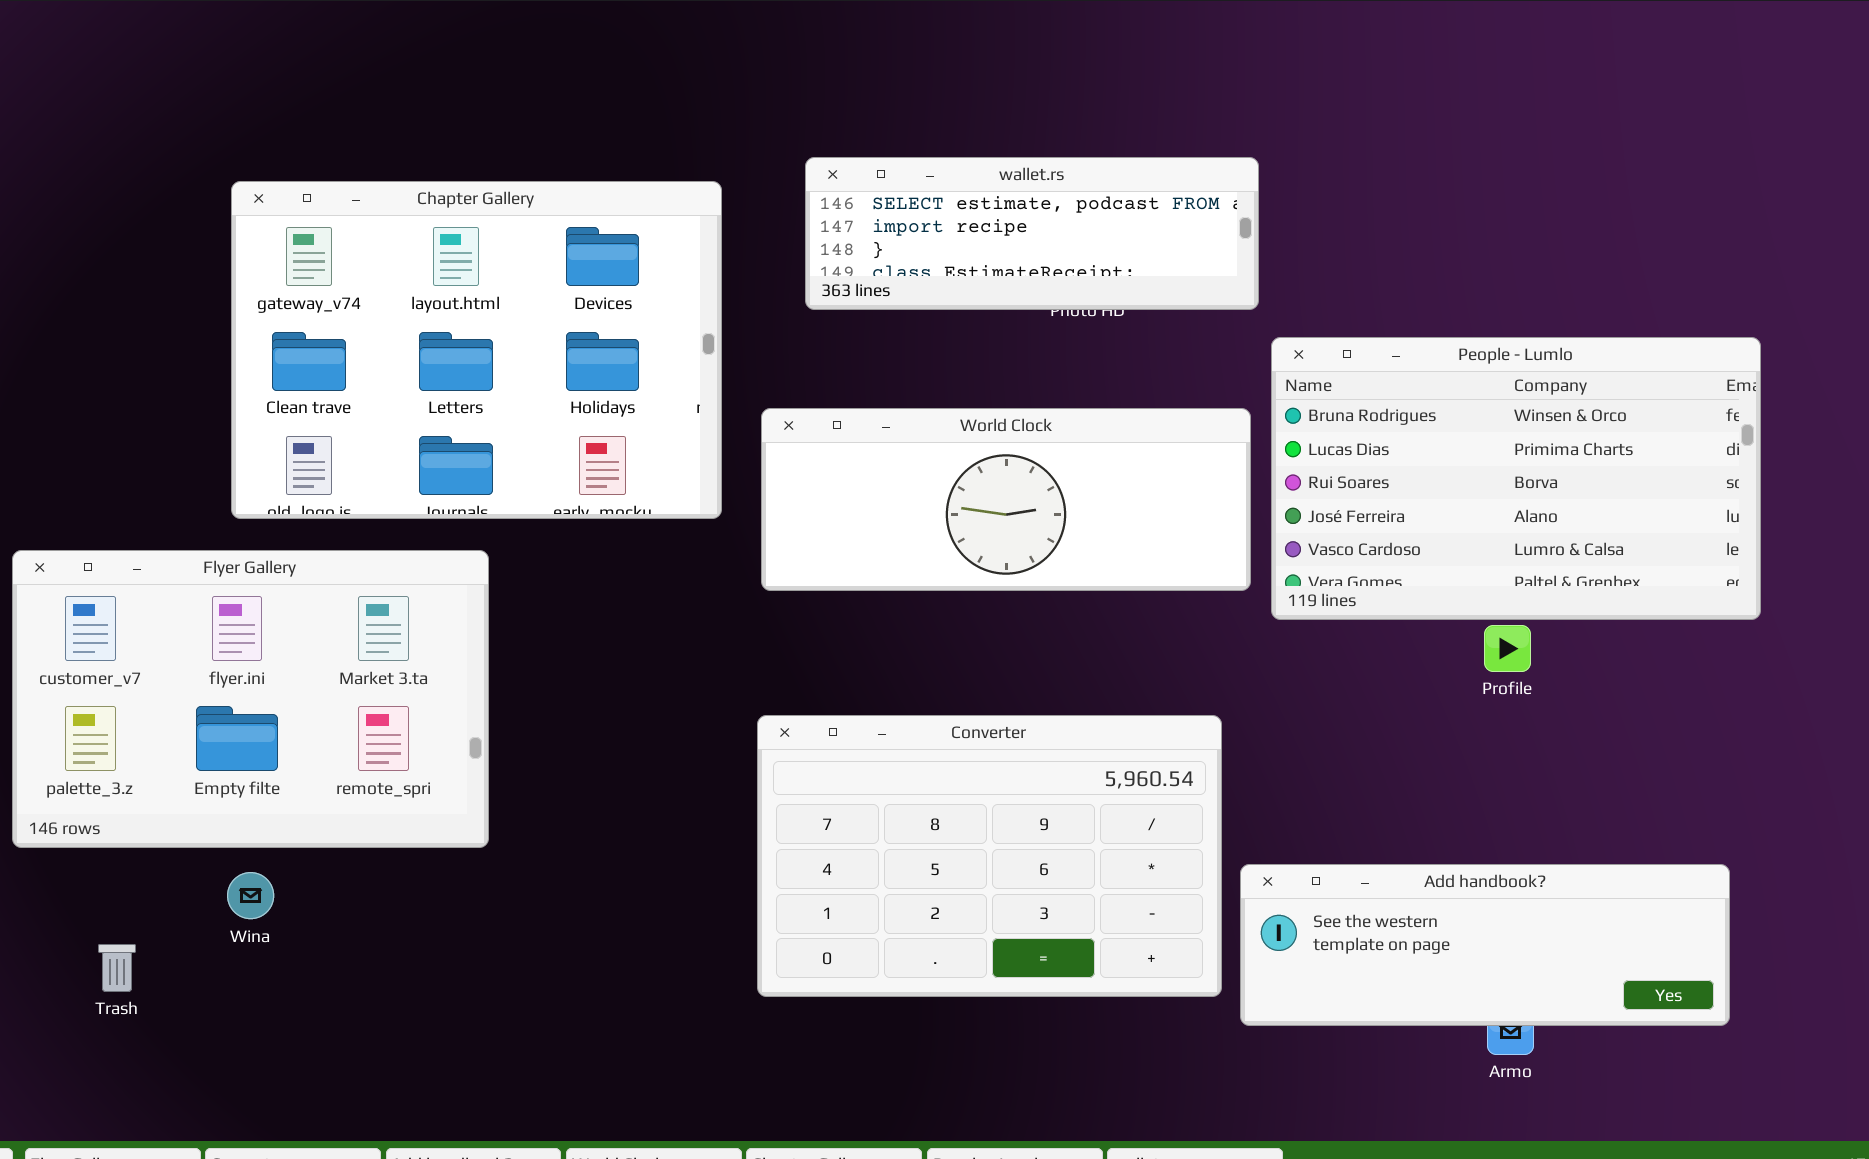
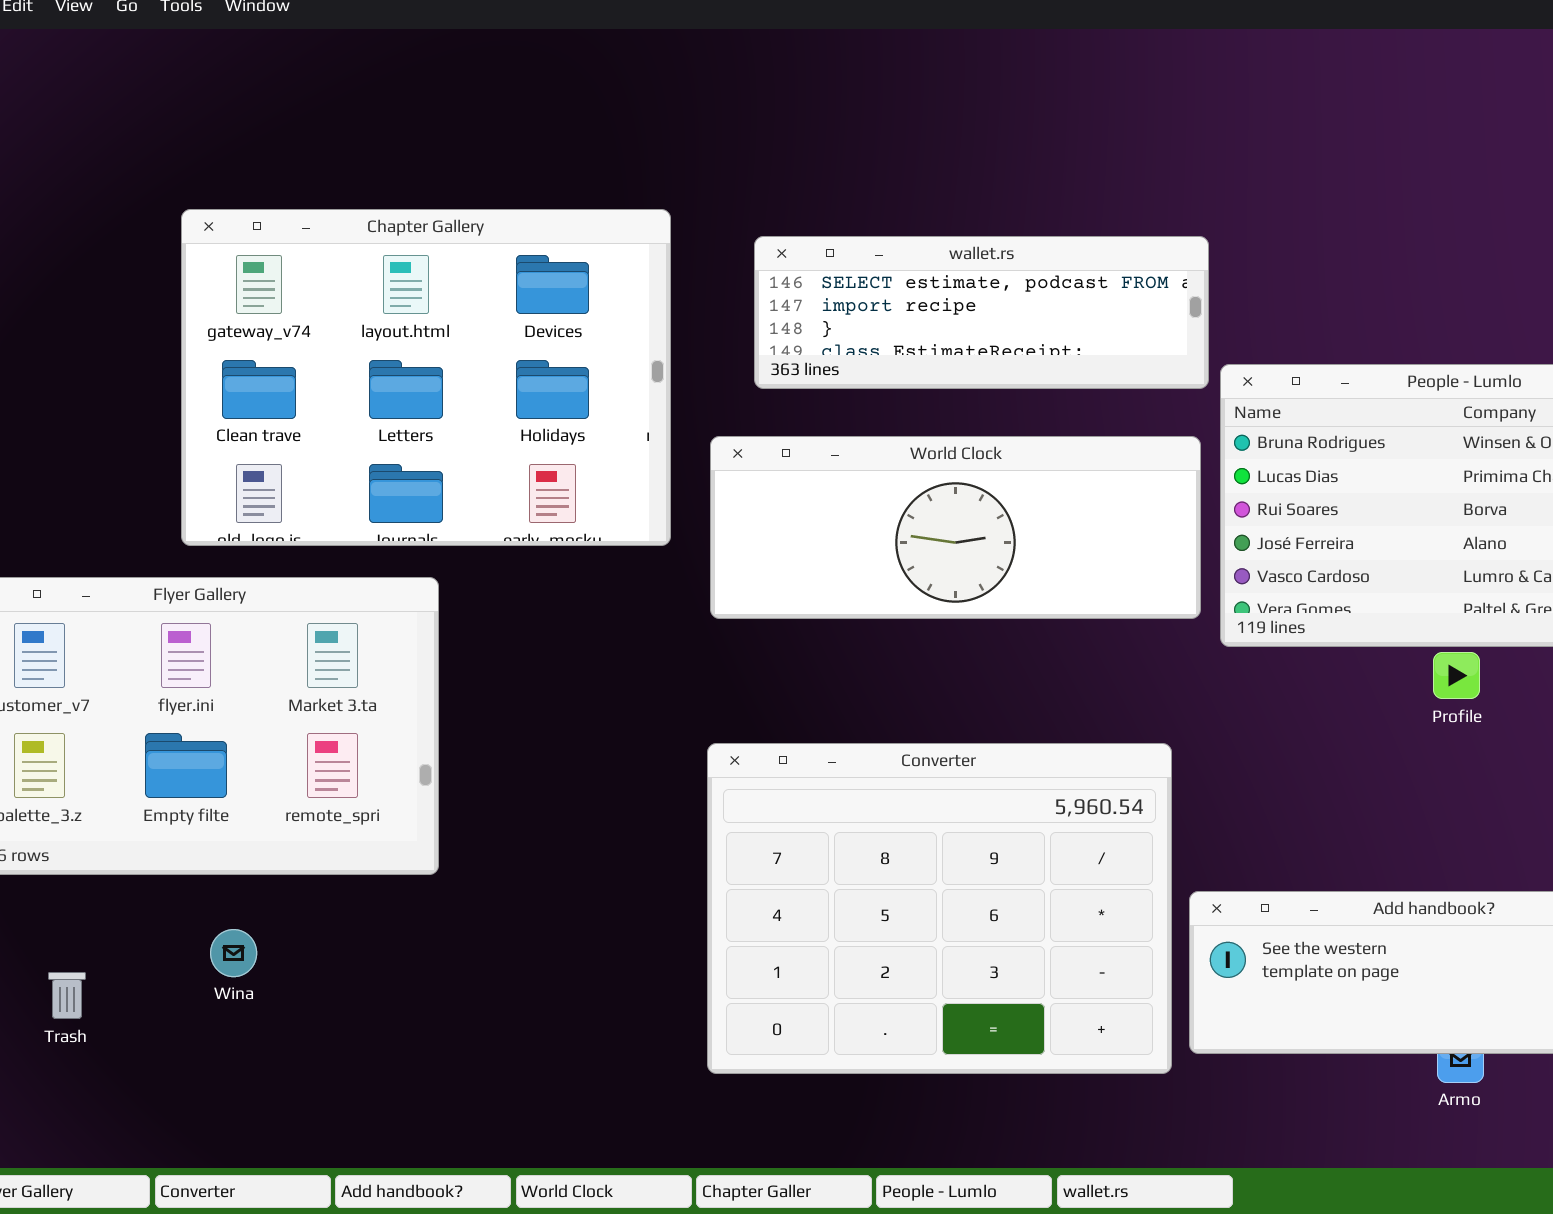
wallet.rs: [805,157,1259,310] -> [754,236,1209,389], moved
Converter: [757,715,1222,997] -> [707,743,1172,1074], resized
Wina: [227,872,274,919] -> [210,929,257,977], moved

